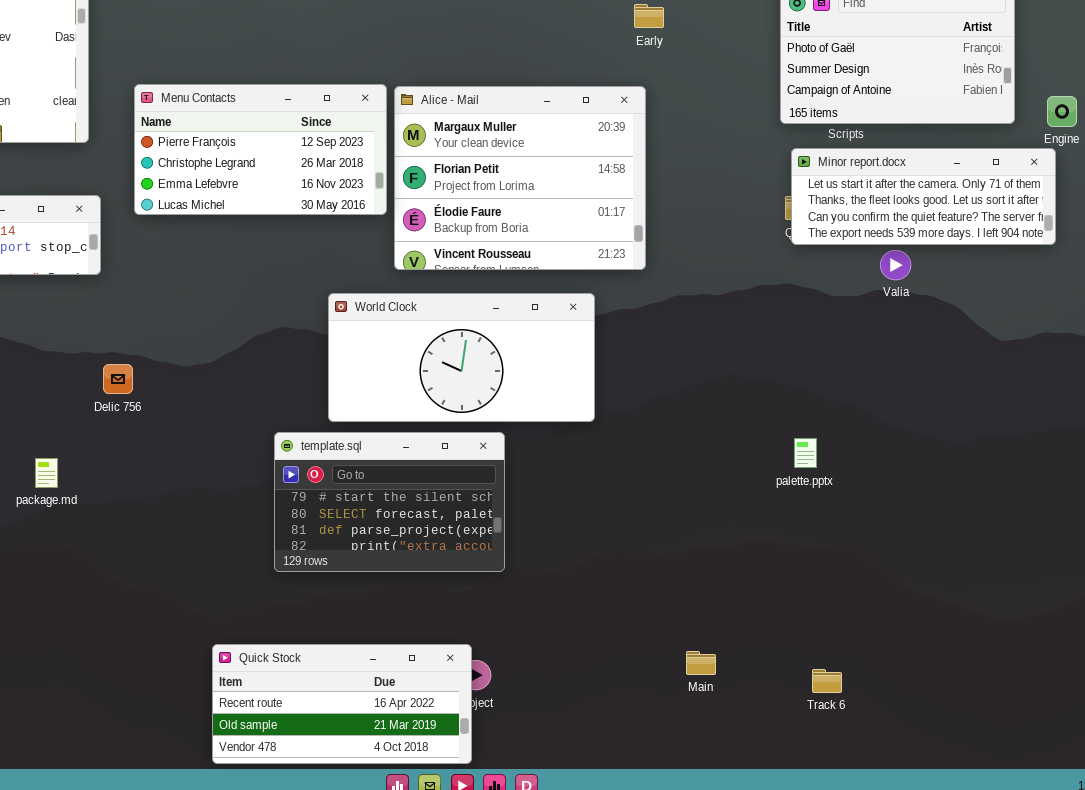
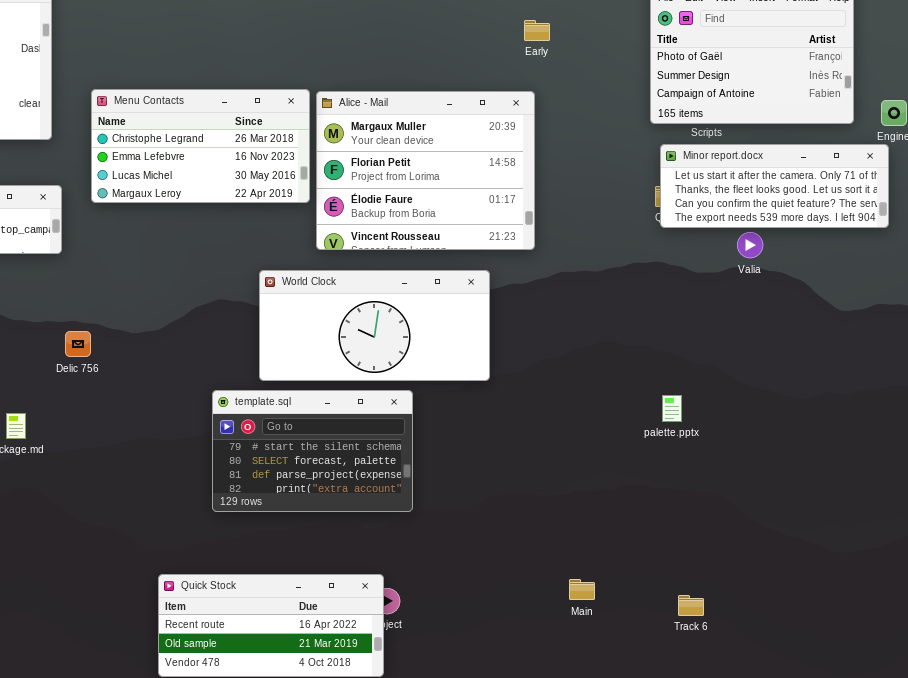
Menu Contacts: [134,84,387,215] -> [91,89,310,203], scrolled down 1 row

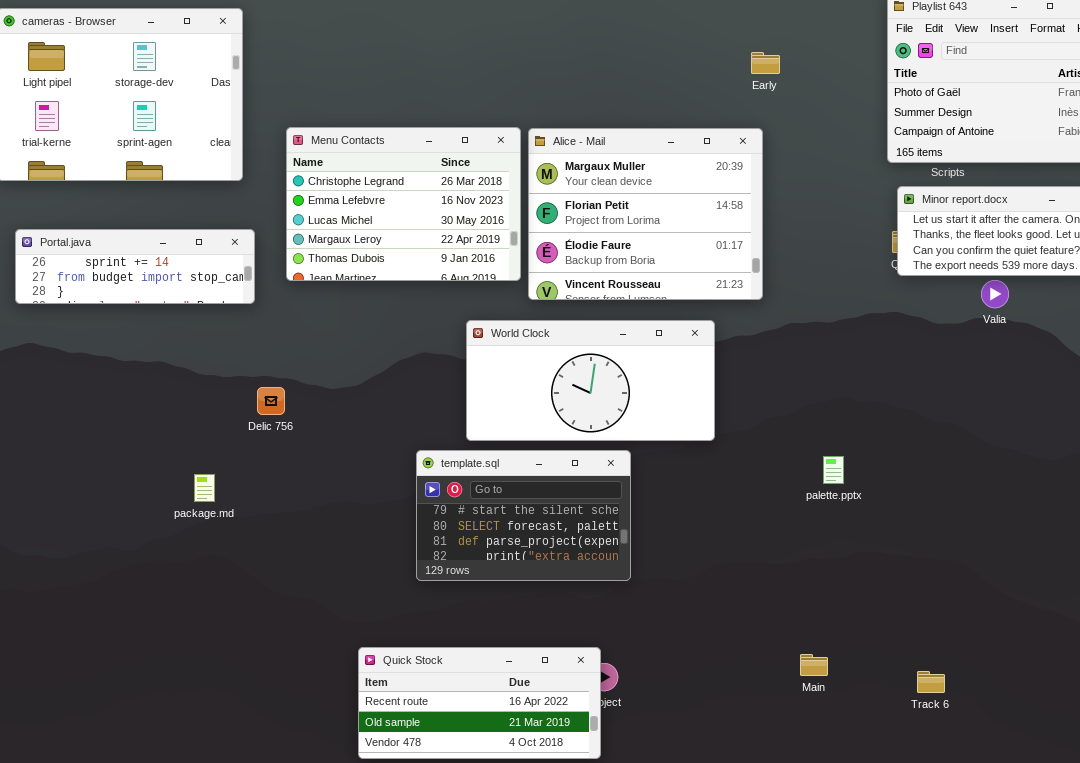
Menu Contacts: [91,89,310,203] -> [286,127,521,281], resized
palette.pptx: [662,395,682,422] -> [823,456,844,484], moved

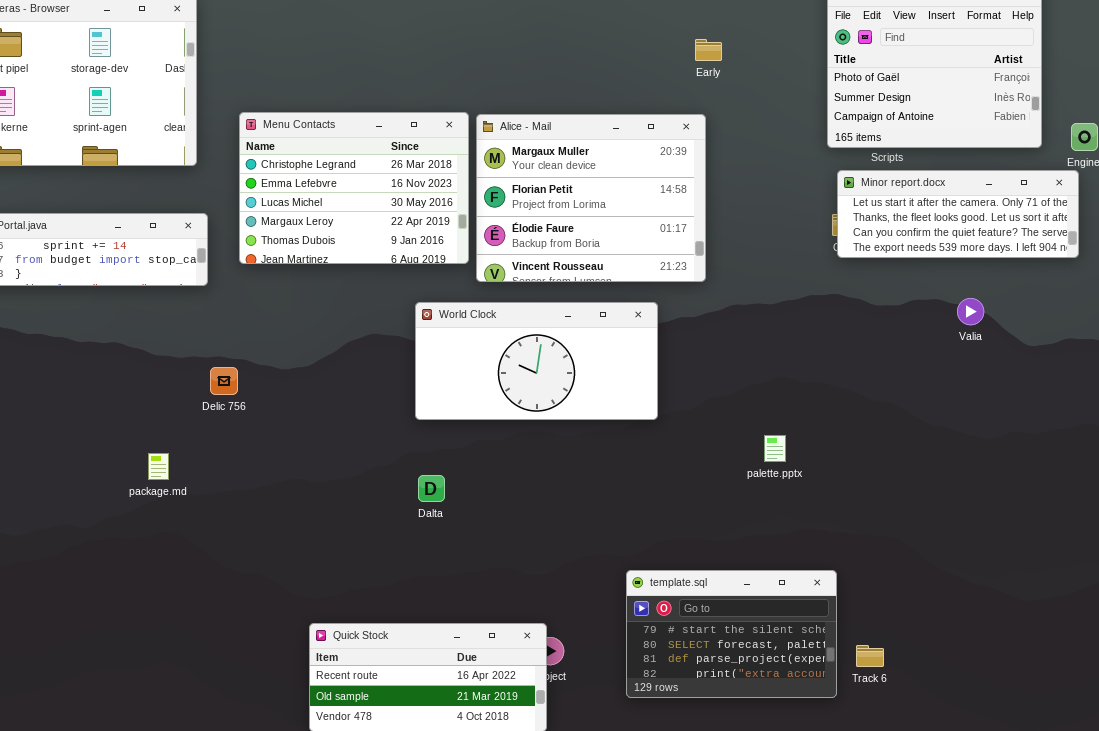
Valia: [981,280,1009,308] -> [957,298,984,325], moved
template.sql: [416,450,631,581] -> [626,570,837,698], moved

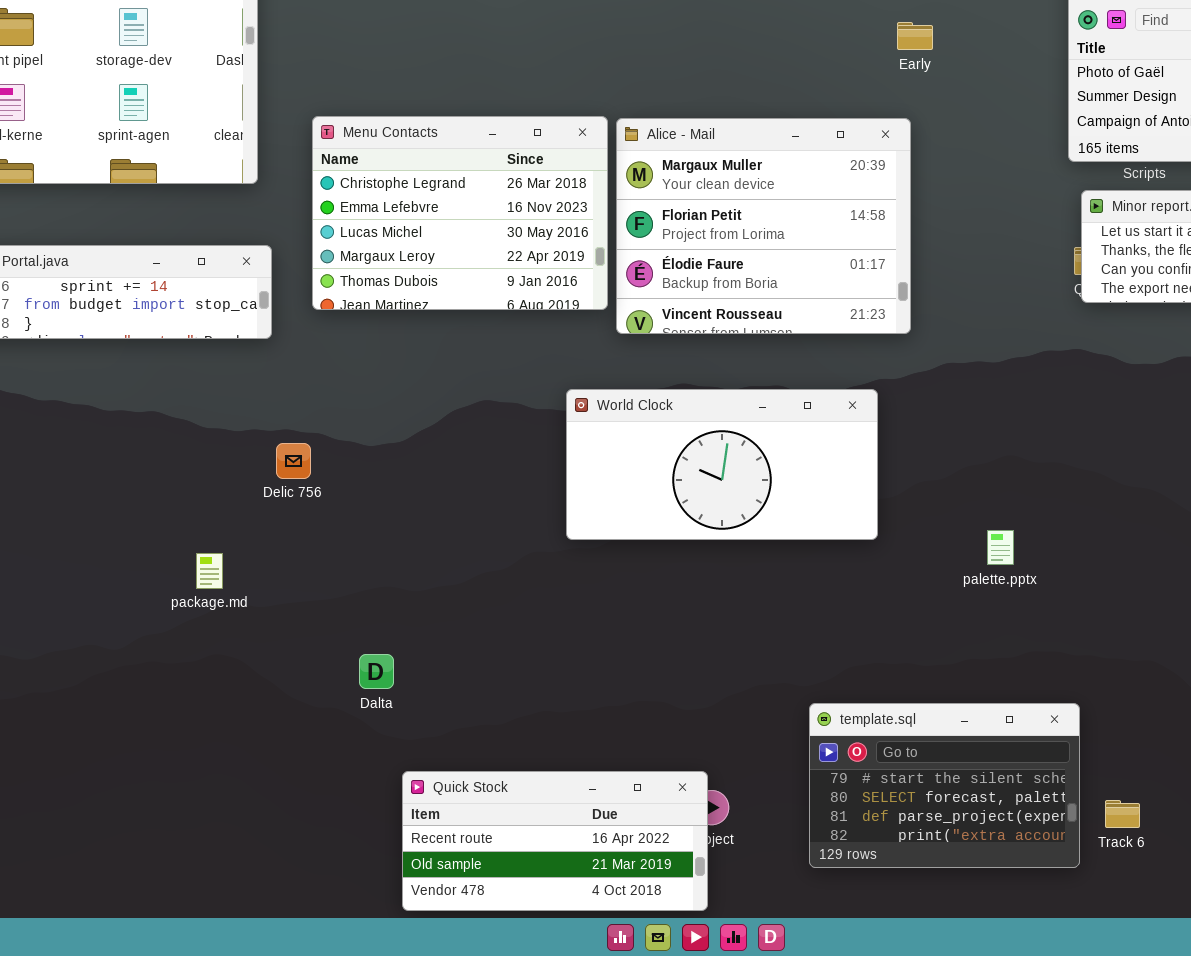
World Clock: [415,302,658,420] -> [566,389,878,540], moved
Dalta: [418,475,445,502] -> [359,654,394,689], moved

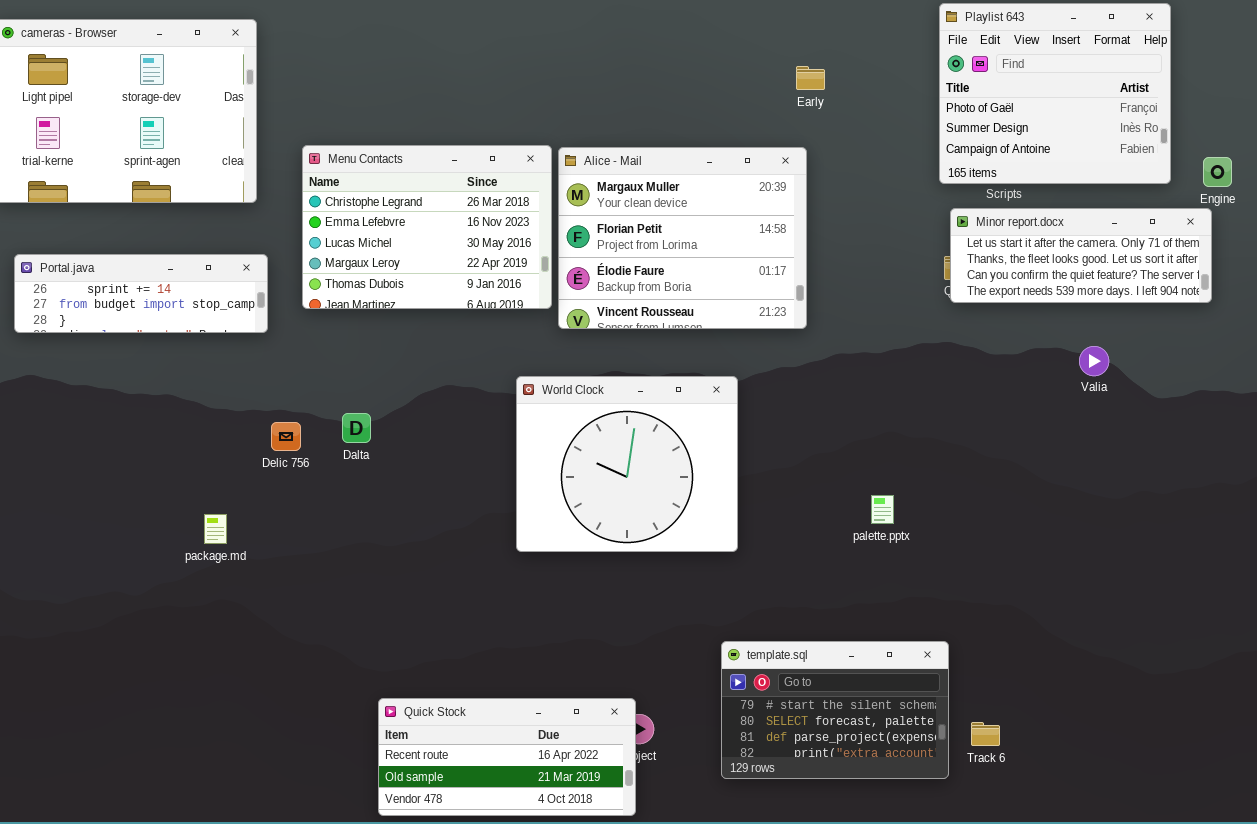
World Clock: [566,389,878,540] -> [516,376,738,552], resized
Dalta: [359,654,394,689] -> [342,413,371,443], moved

